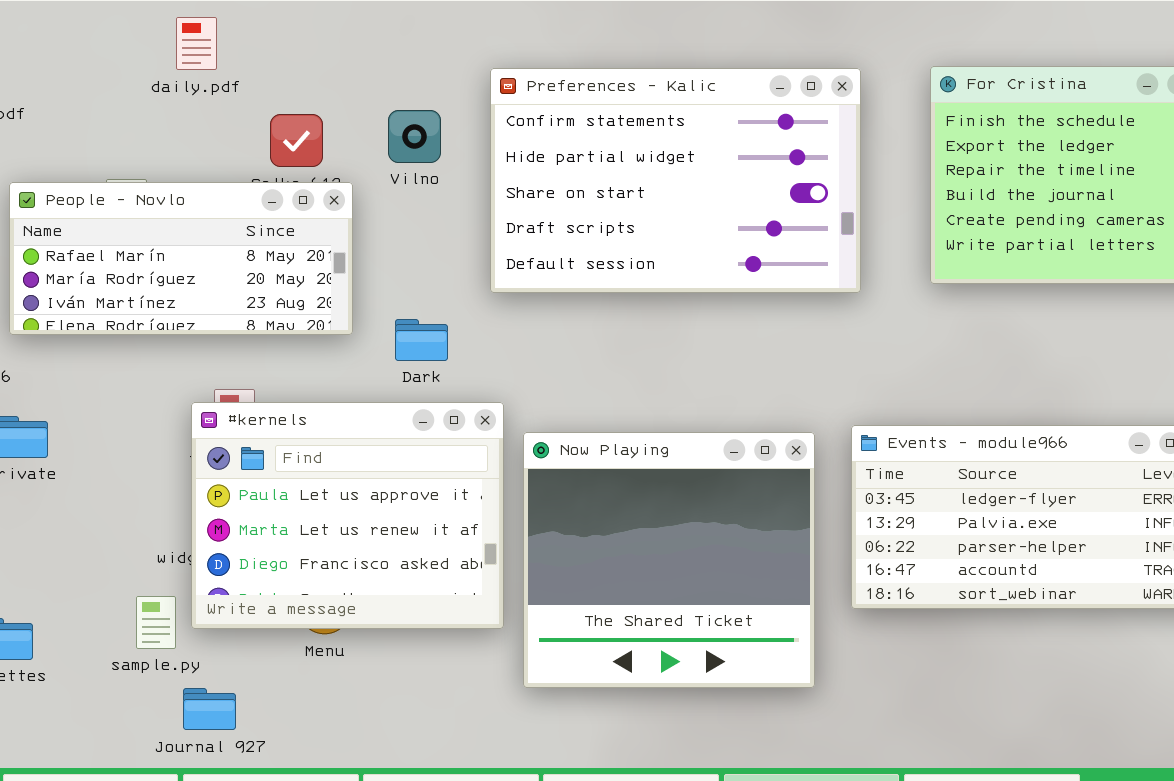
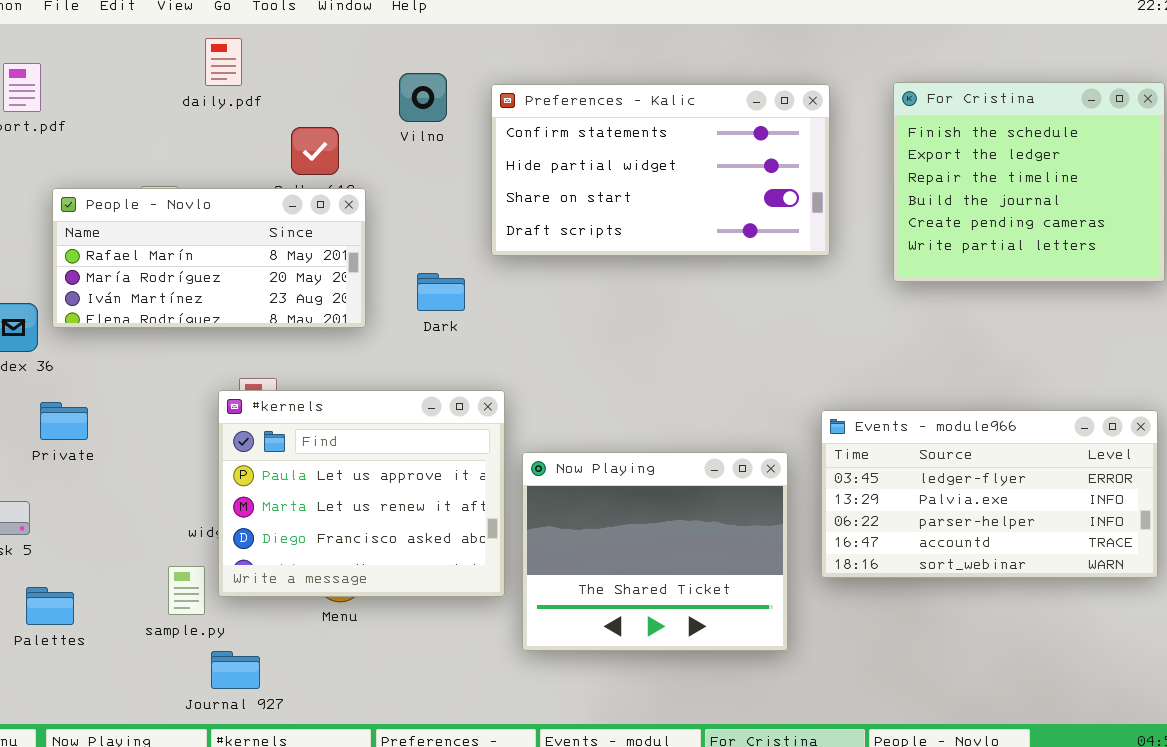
Preferences - Kalic: [490,68,861,293] -> [491,84,830,256], resized
Vilno: [388,110,441,163] -> [399,73,447,122], moved
Dark: [395,319,448,361] -> [417,273,465,311], moved
Now Playing: [523,432,815,688] -> [522,452,788,651], resized

